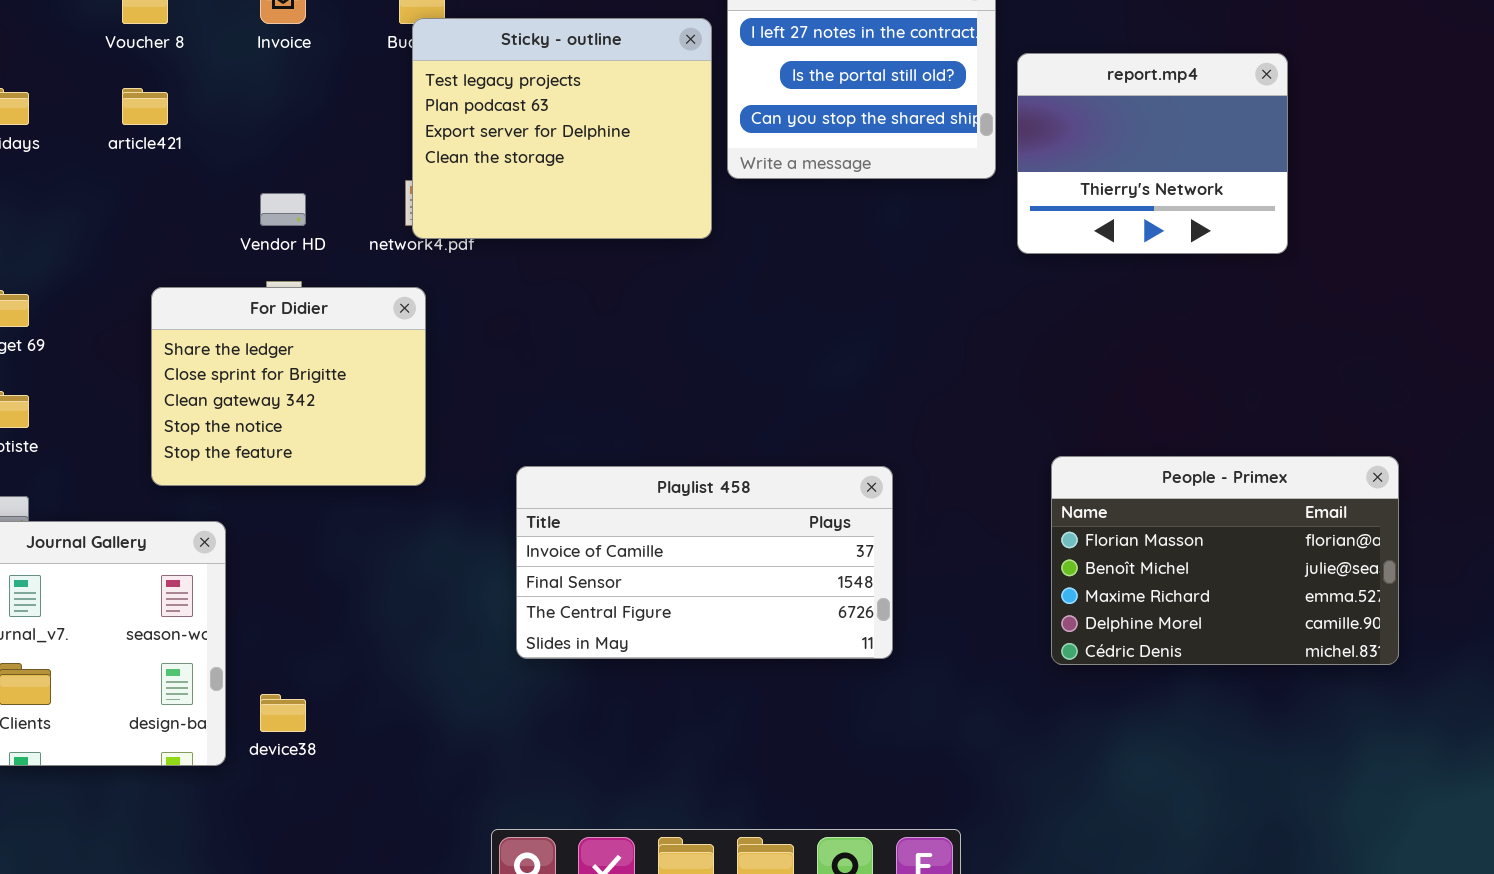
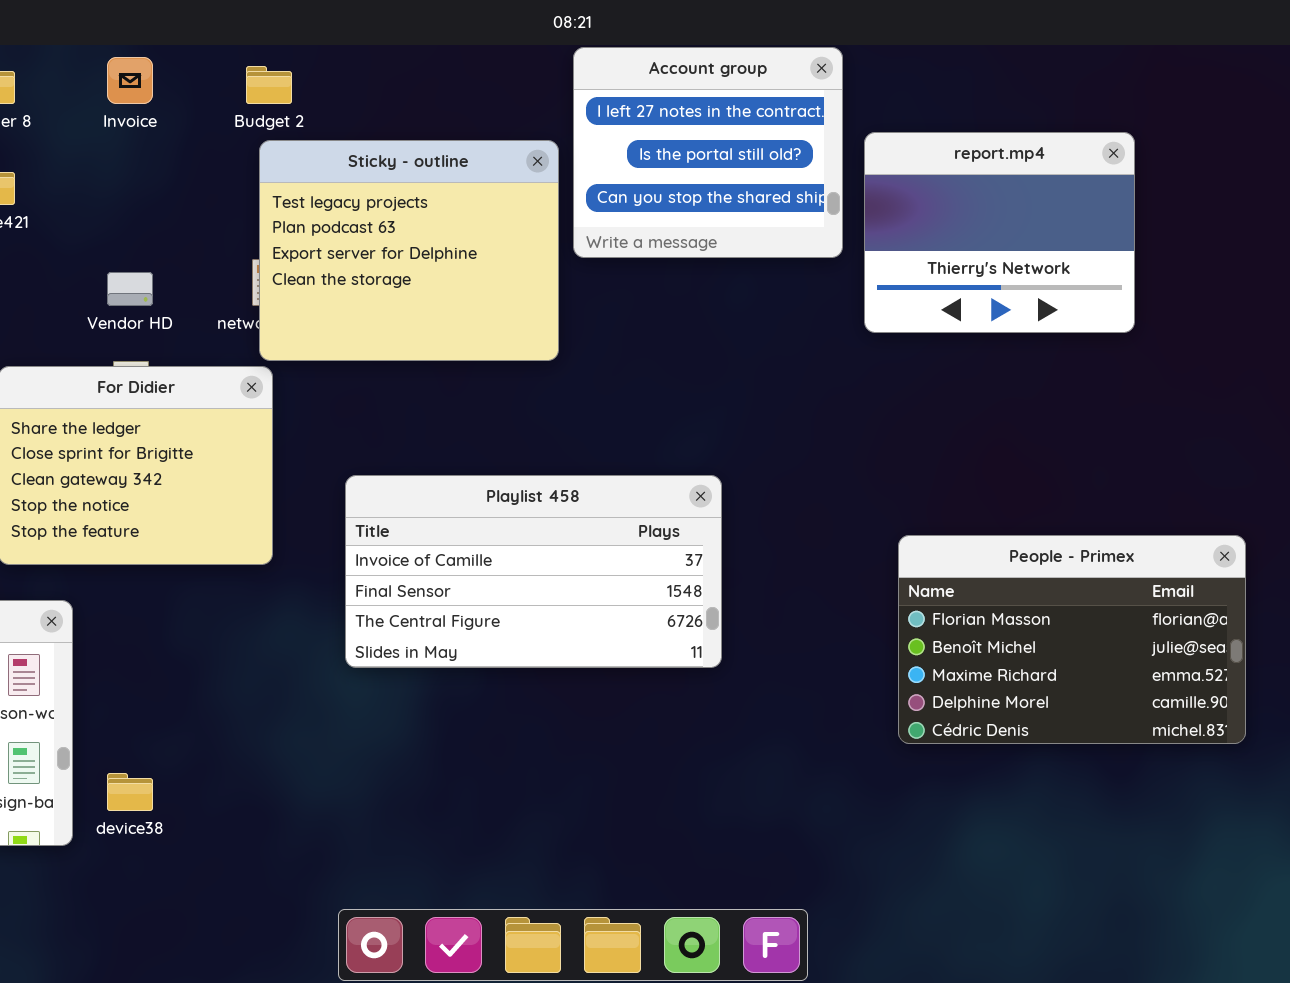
Sticky - outline: [412,18,712,239] -> [259,140,559,361], moved
Playlist 458: [516,466,893,659] -> [345,475,722,668], moved

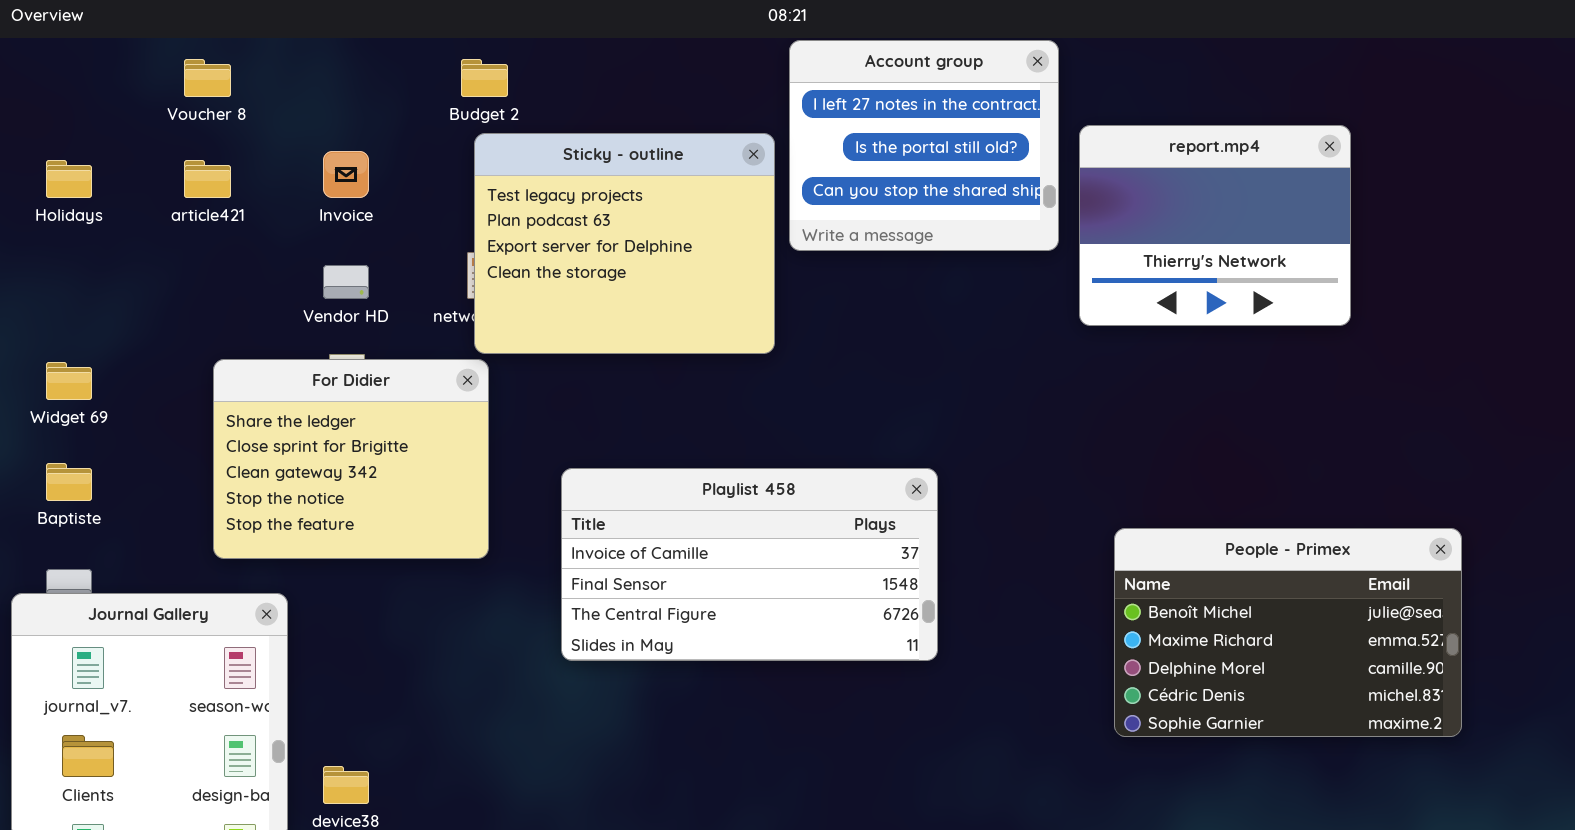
Invoice: [107,57,153,104] -> [323,151,369,198], moved
People - Primex: [898,535,1246,744] -> [1114,528,1462,737], scrolled down 1 row

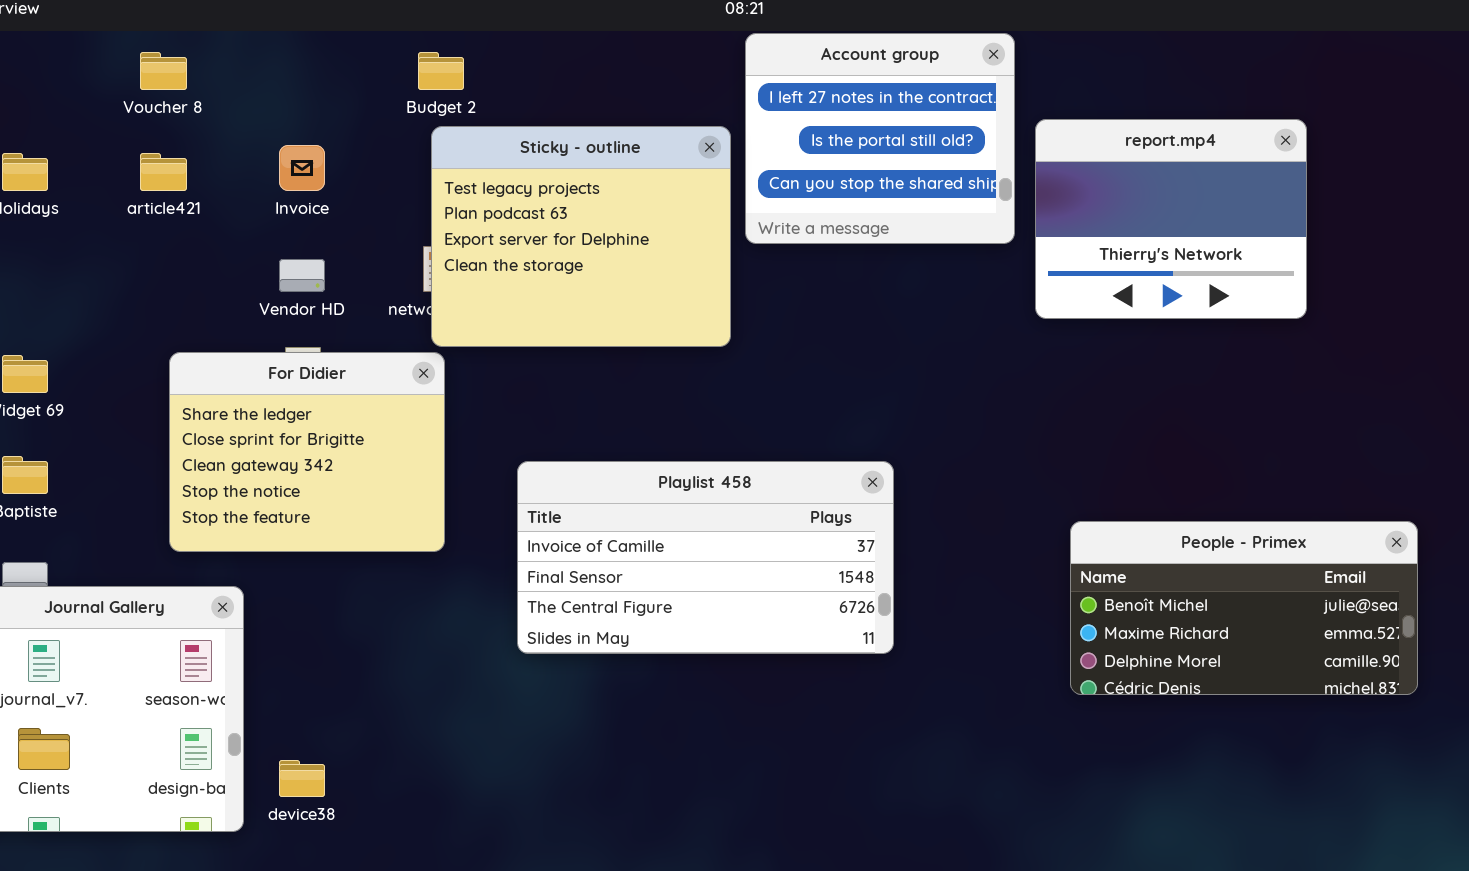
People - Primex: [1114,528,1462,737] -> [1070,521,1418,695], resized

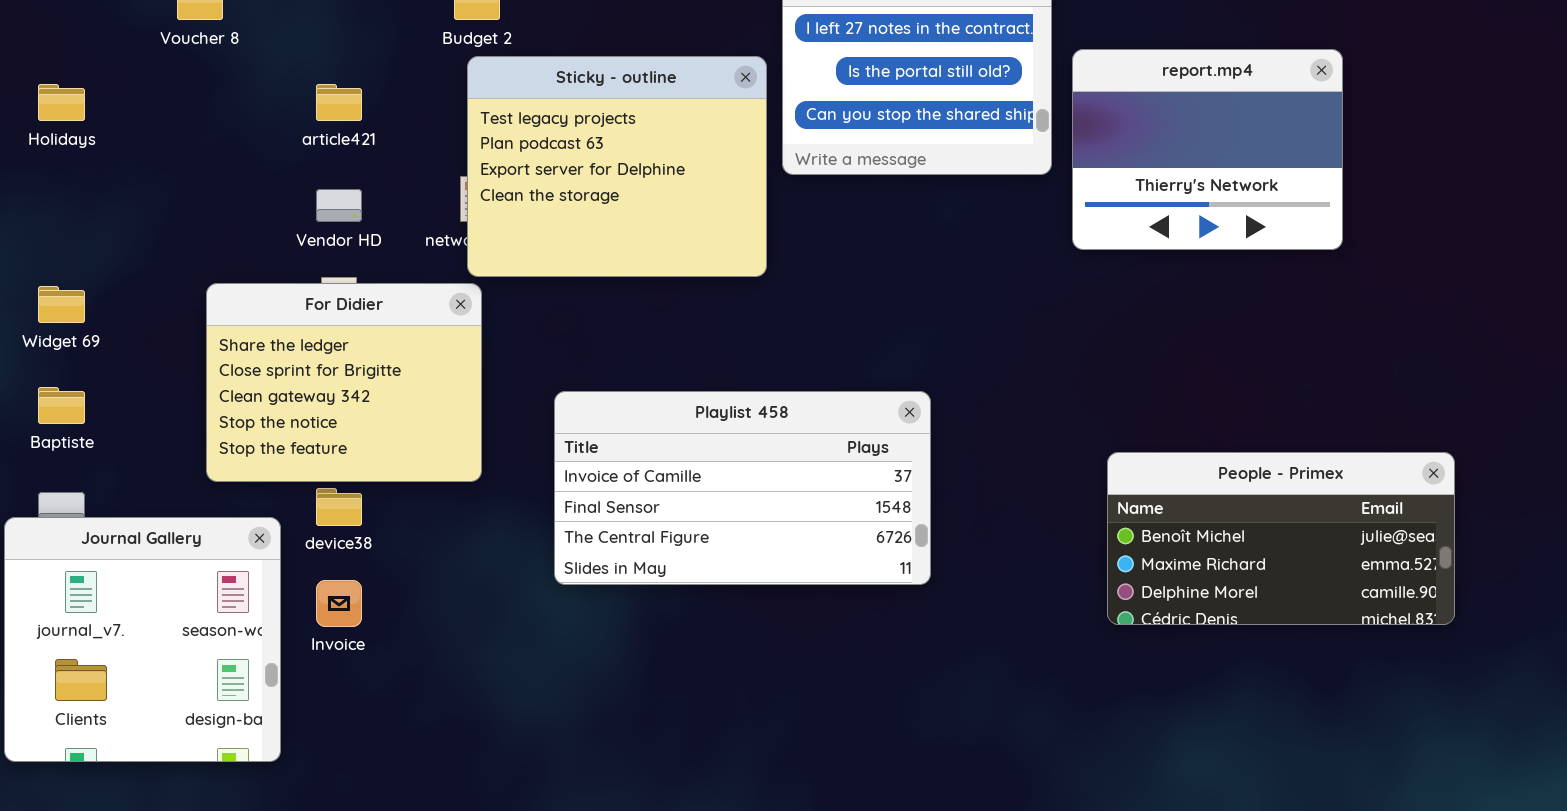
Invoice: [279,145,325,191] -> [316,580,362,627], moved
article421: [140,153,187,191] -> [316,84,362,121], moved
device38: [279,760,325,797] -> [316,488,362,526], moved

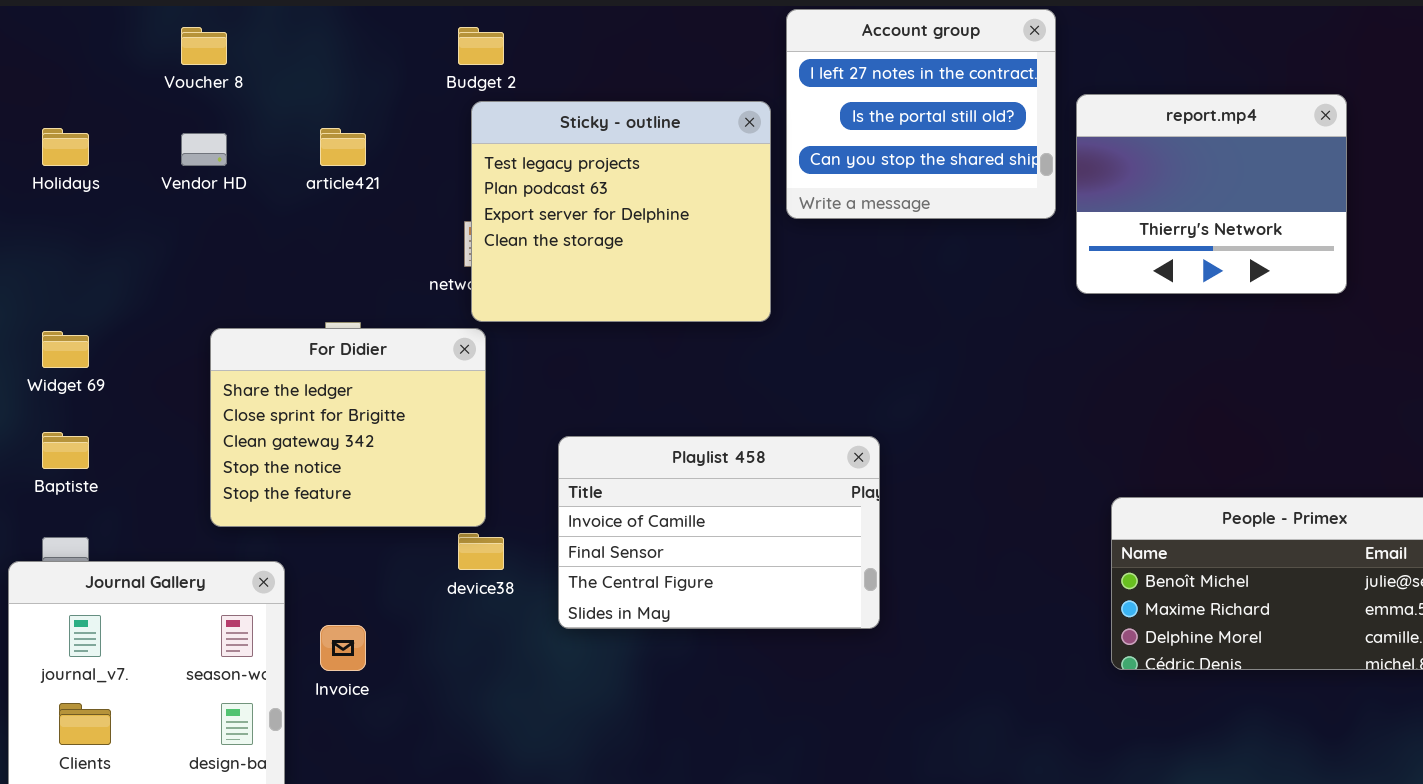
Vendor HD: [316,189,362,222] -> [181,133,227,166], moved
Playlist 458: [554,391,931,585] -> [558,436,880,629], resized
device38: [316,488,362,526] -> [458,533,504,570], moved

